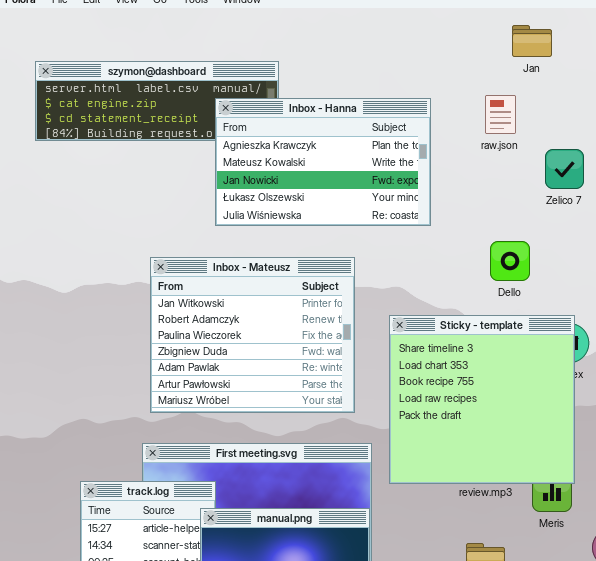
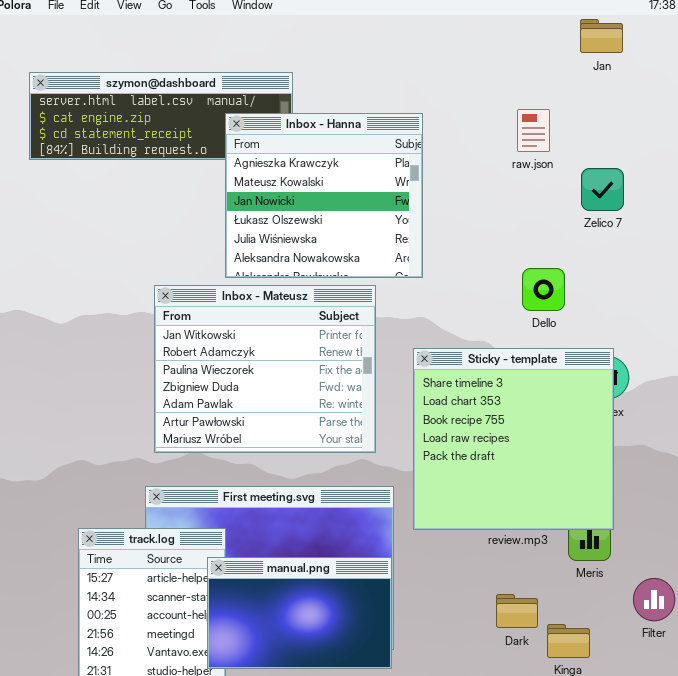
Jan: [512,25,552,57] -> [580,19,623,53], moved
Inbox - Hanna: [215,98,431,226] -> [225,113,423,278], resized

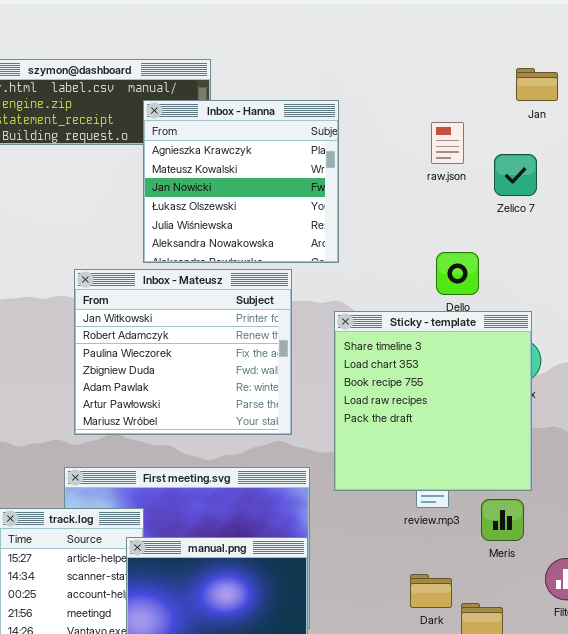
Jan: [580,19,623,53] -> [516,68,558,101], moved
raw.json: [517,109,550,152] -> [431,122,464,164], moved
Sticky - template: [413,348,614,530] -> [334,311,532,491], moved

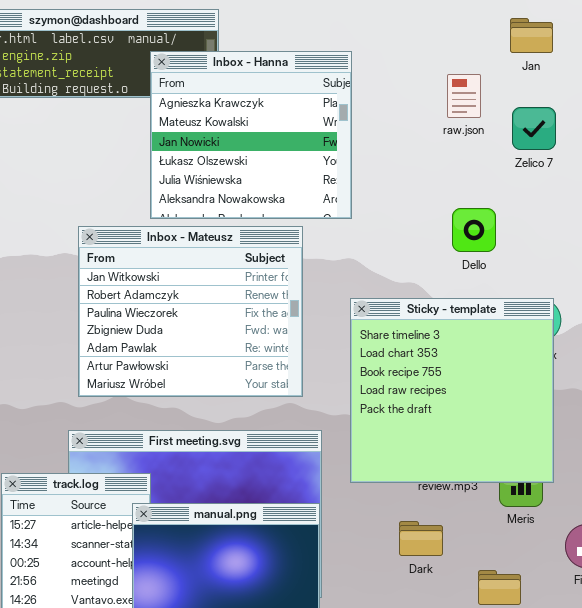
Jan: [516,68,558,101] -> [510,18,553,53], moved
Sticky - template: [334,311,532,491] -> [350,298,554,483], moved
Dark: [410,574,452,608] -> [399,521,443,556], moved

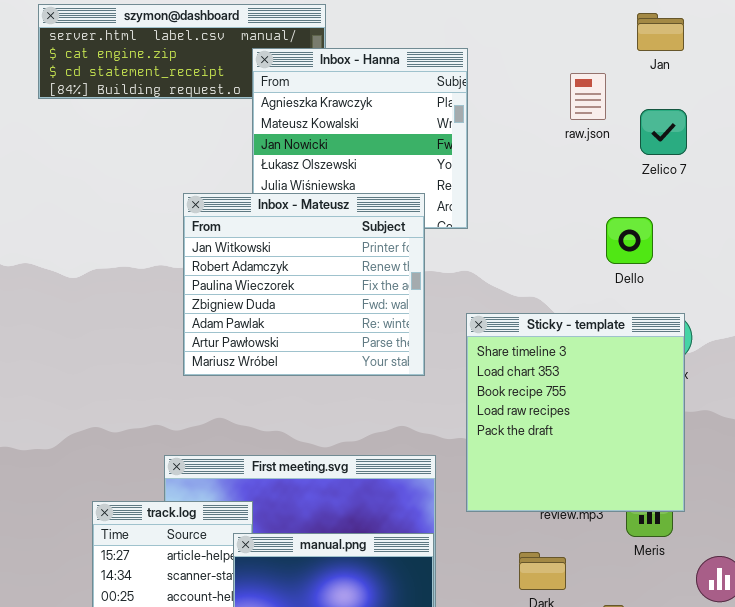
Dello: [452,208,496,252] -> [606,217,653,264], moved
Inbox - Mateusz: [78,226,303,397] -> [183,193,425,376], moved

